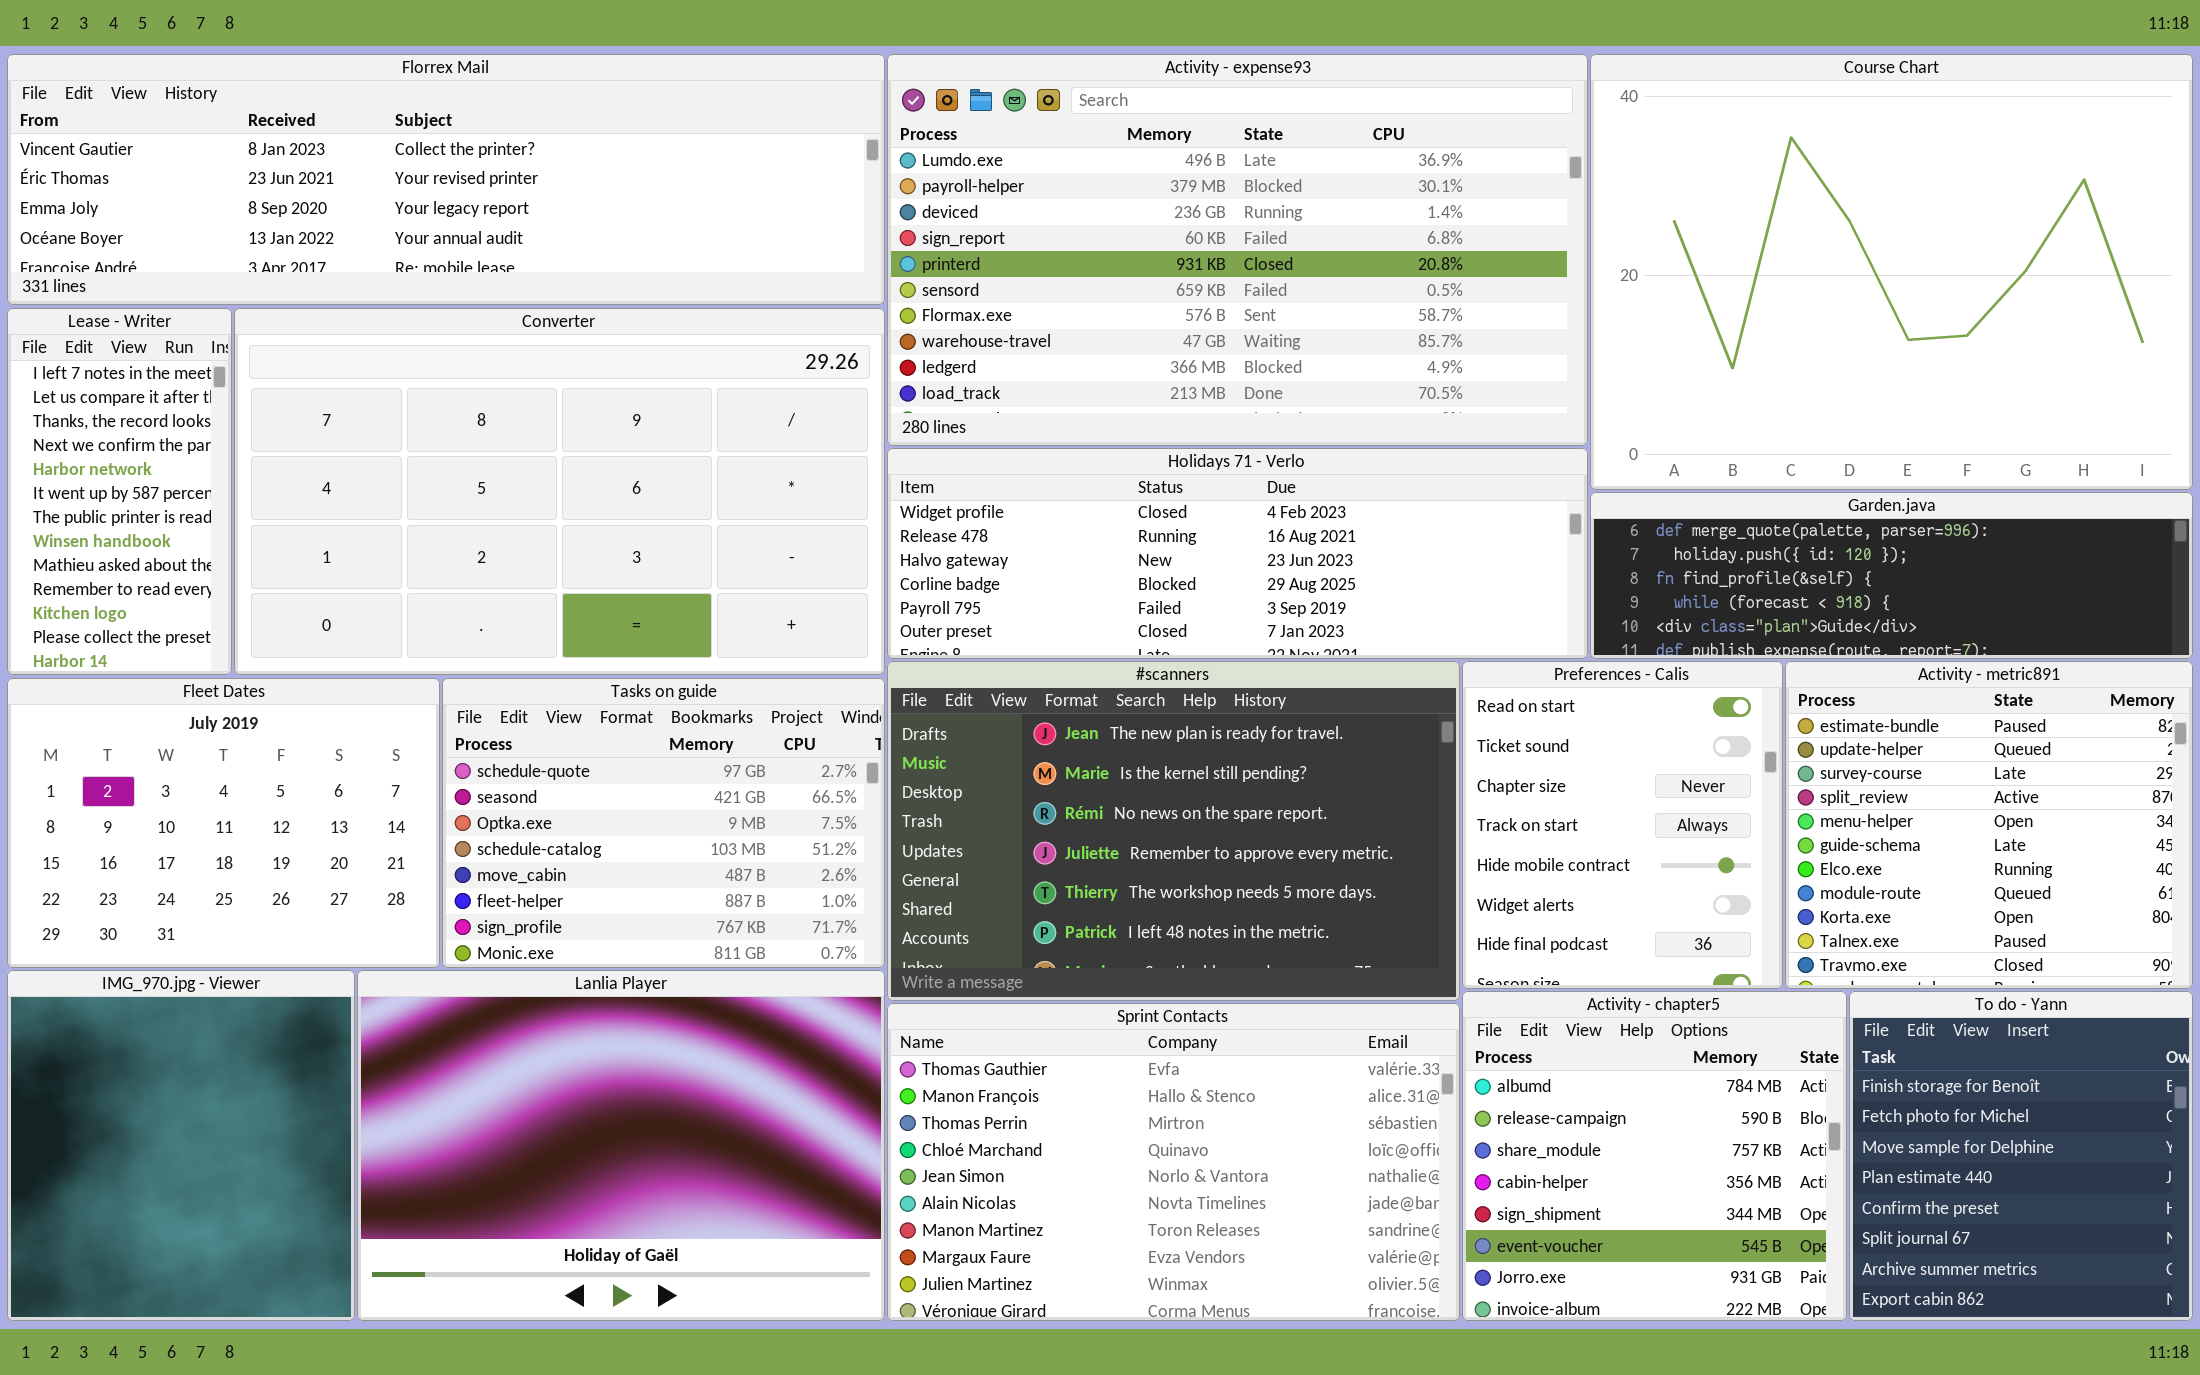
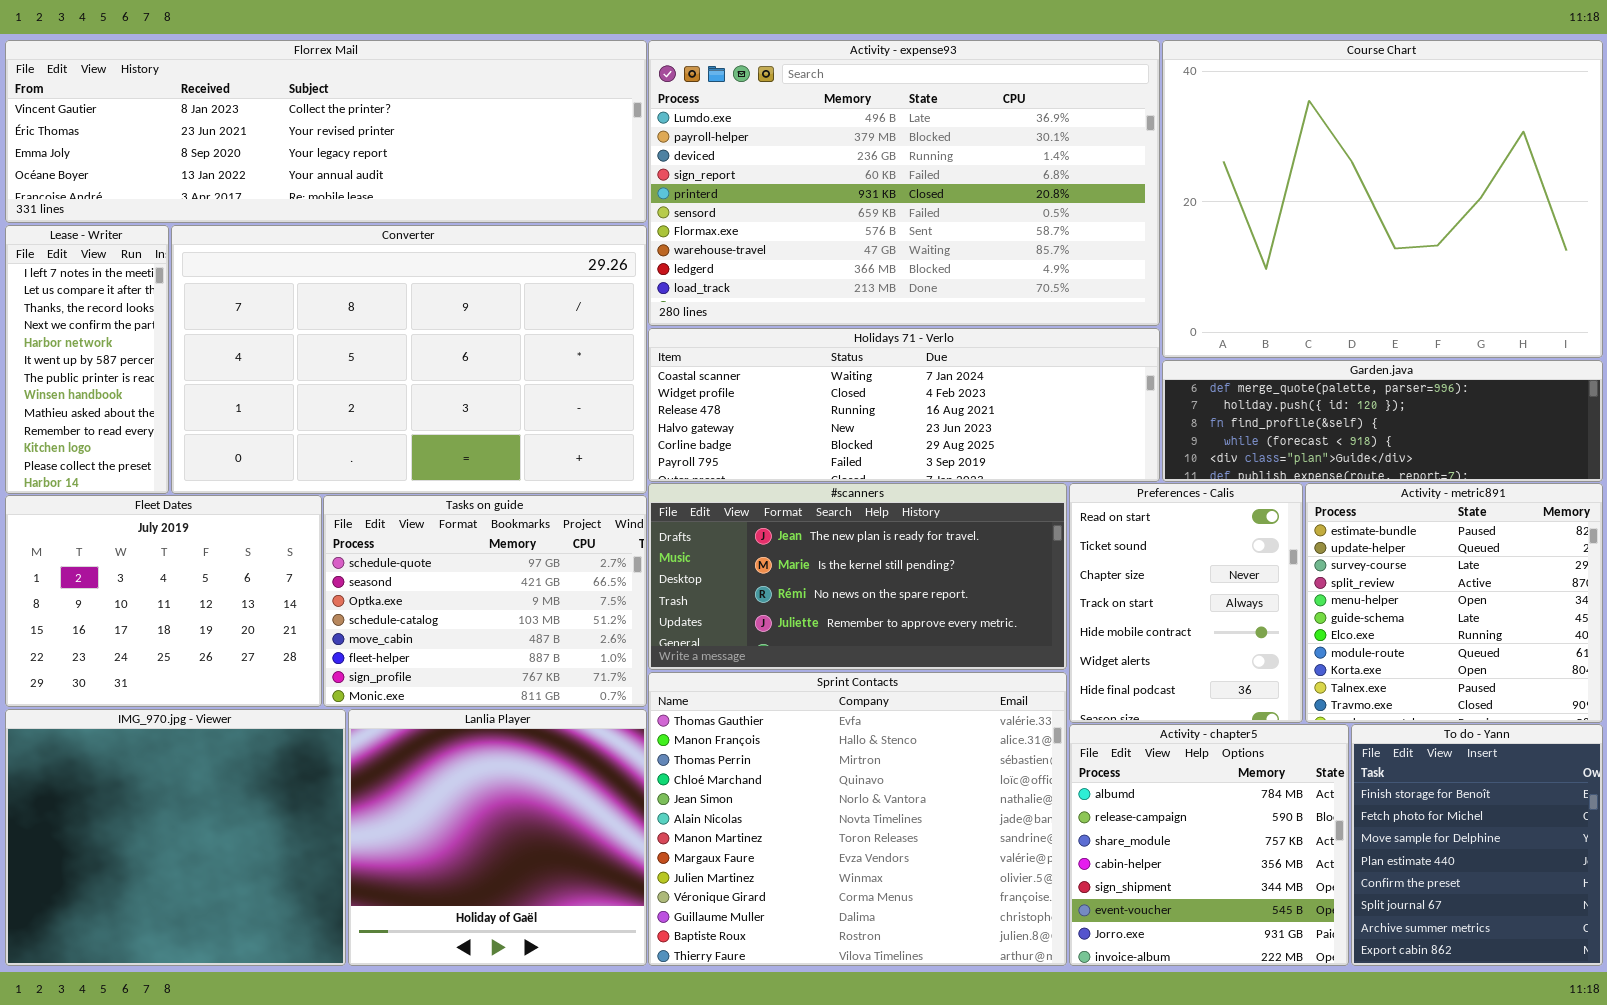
Holidays 71 - Verlo: [887,448,1588,659] -> [648,328,1160,482], scrolled up 1 row
#scanners: [887,661,1460,1001] -> [648,483,1067,670], resized
IMG_970.jpg - Viewer: [7,970,355,1321] -> [5,709,346,966], resized
Lanlia Player: [357,970,885,1321] -> [348,709,647,966], resized
Sprint Contacts: [887,1003,1460,1321] -> [648,672,1067,966], resized

